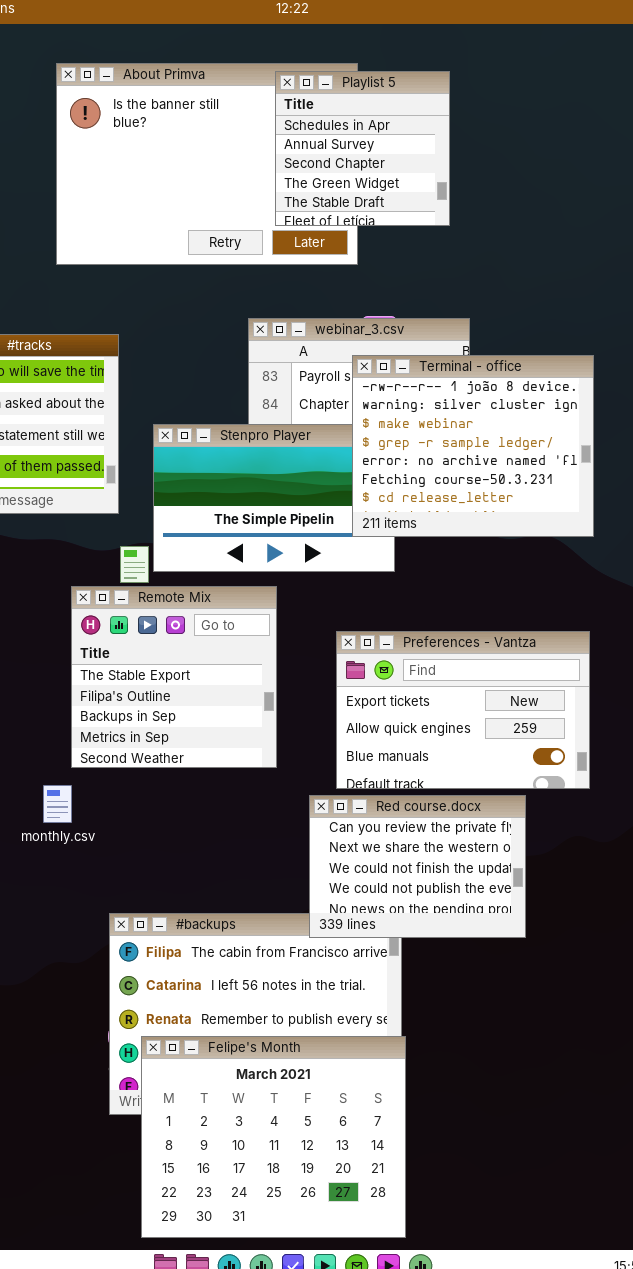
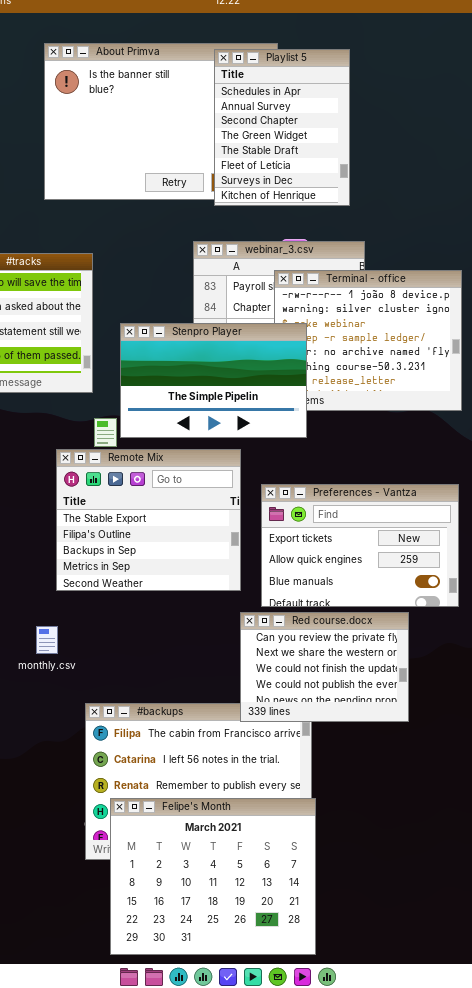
Playlist 5: [275,71,450,226] -> [214,49,350,206], resized
Stenpro Player: [153,424,395,572] -> [120,323,307,438], raised
Remote Mix: [71,586,277,768] -> [56,449,241,591], resized
monthly.csv: [43,785,72,823] -> [36,626,58,654], moved

